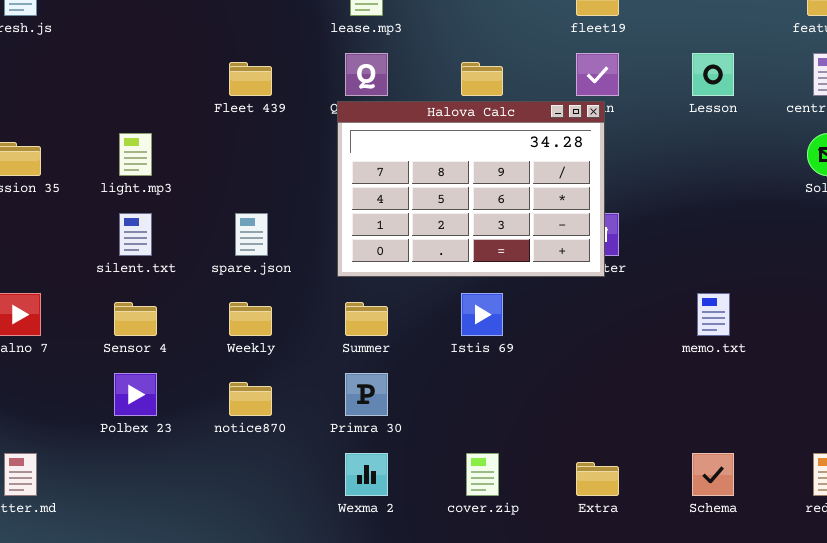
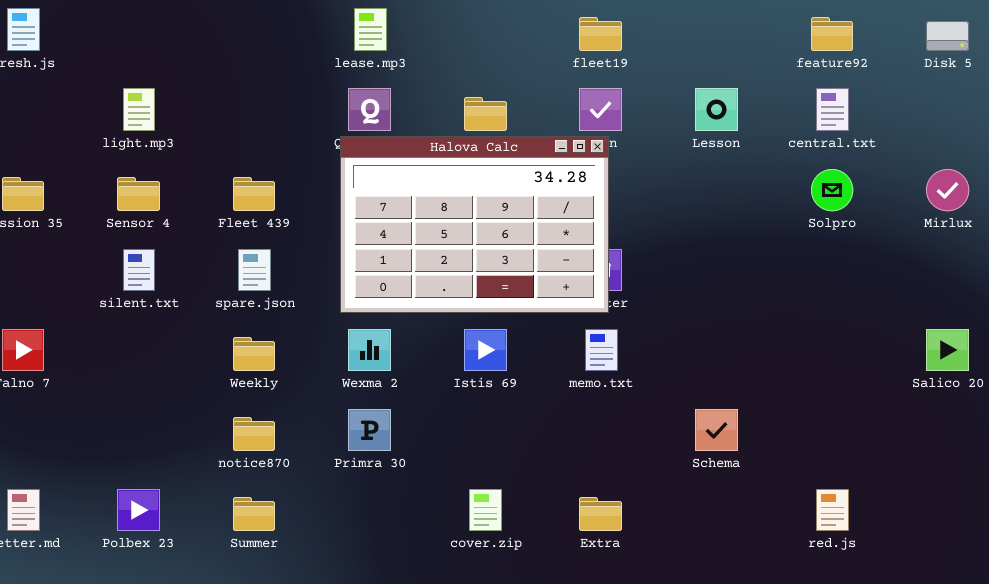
Fleet 439: [229,62,272,96] -> [233,177,275,211], moved
light.mp3: [119,133,152,176] -> [123,88,155,131], moved
memo.txt: [697,293,730,336] -> [585,329,618,371], moved
Sensor 4: [114,302,157,336] -> [117,177,160,211], moved
Summer: [345,302,388,336] -> [233,497,275,531], moved
Polbex 23: [114,373,157,416] -> [117,489,160,531], moved
Wexma 2: [345,453,388,496] -> [348,329,391,371], moved
Schema: [692,453,734,496] -> [695,409,738,451], moved

